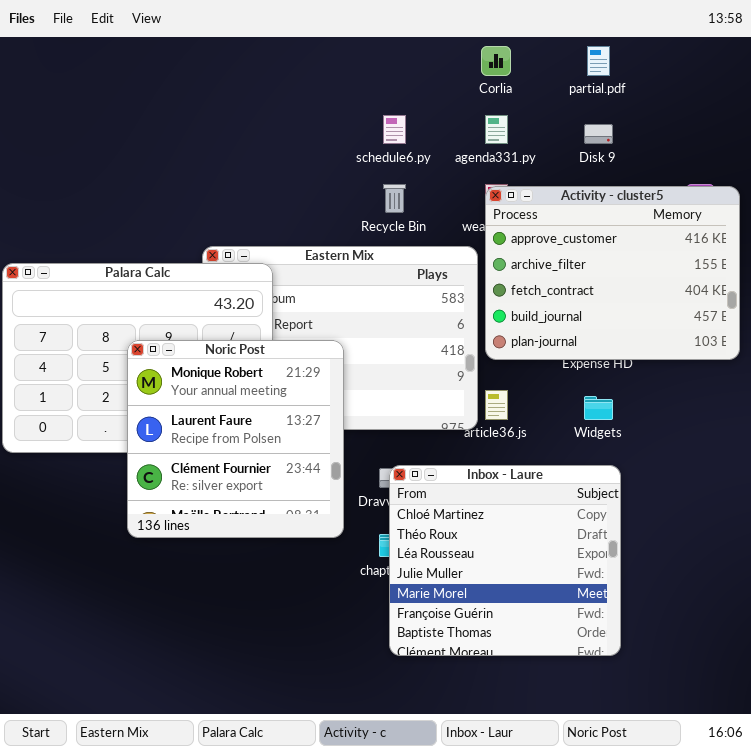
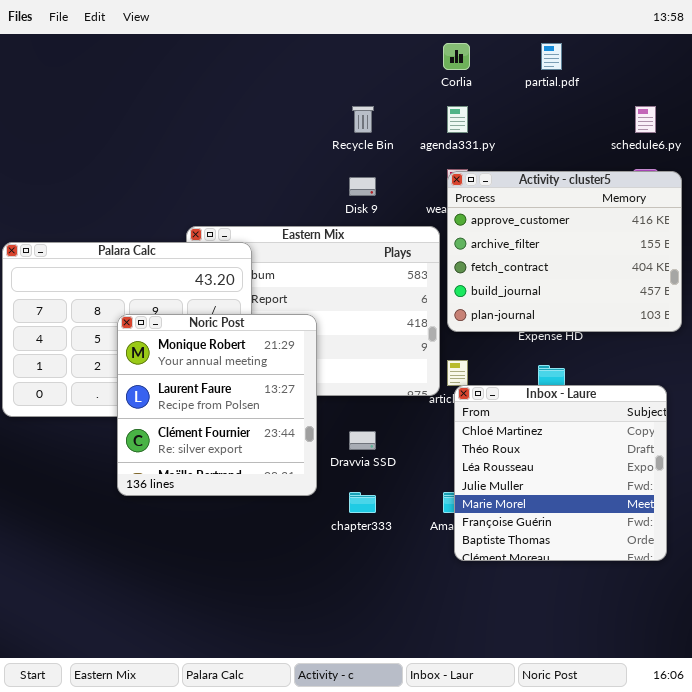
schedule6.py: [383,115,406,144] -> [635,106,656,133], moved
Disk 9: [584,124,613,144] -> [349,177,376,196], moved
Recycle Bin: [383,184,406,213] -> [352,106,374,133], moved
Inbox - Laure: [389,465,621,656] -> [454,385,667,561], moved

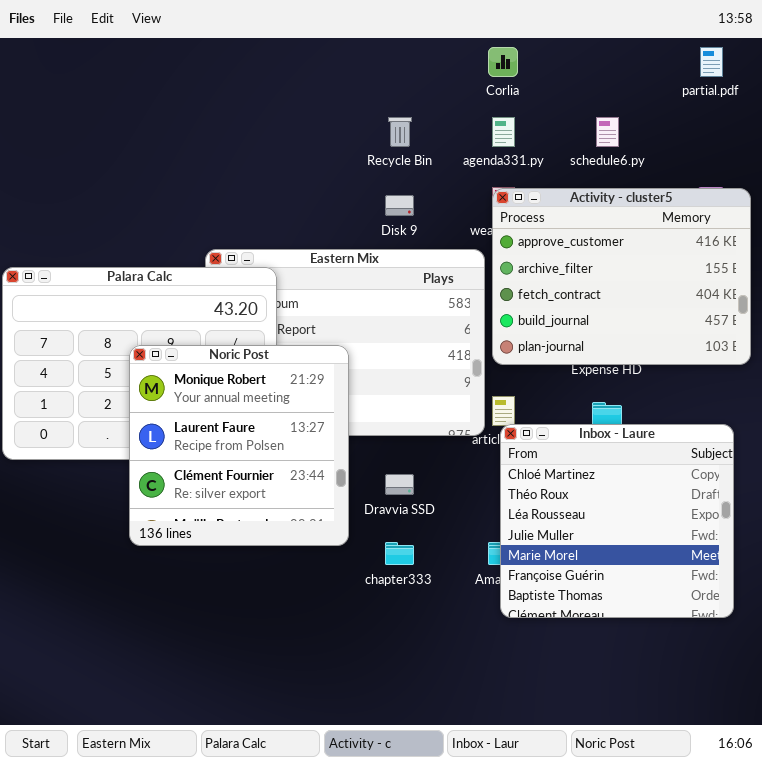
partial.pdf: [541,43,562,70] -> [700,47,723,77], moved
schedule6.py: [635,106,656,133] -> [596,117,619,147], moved

